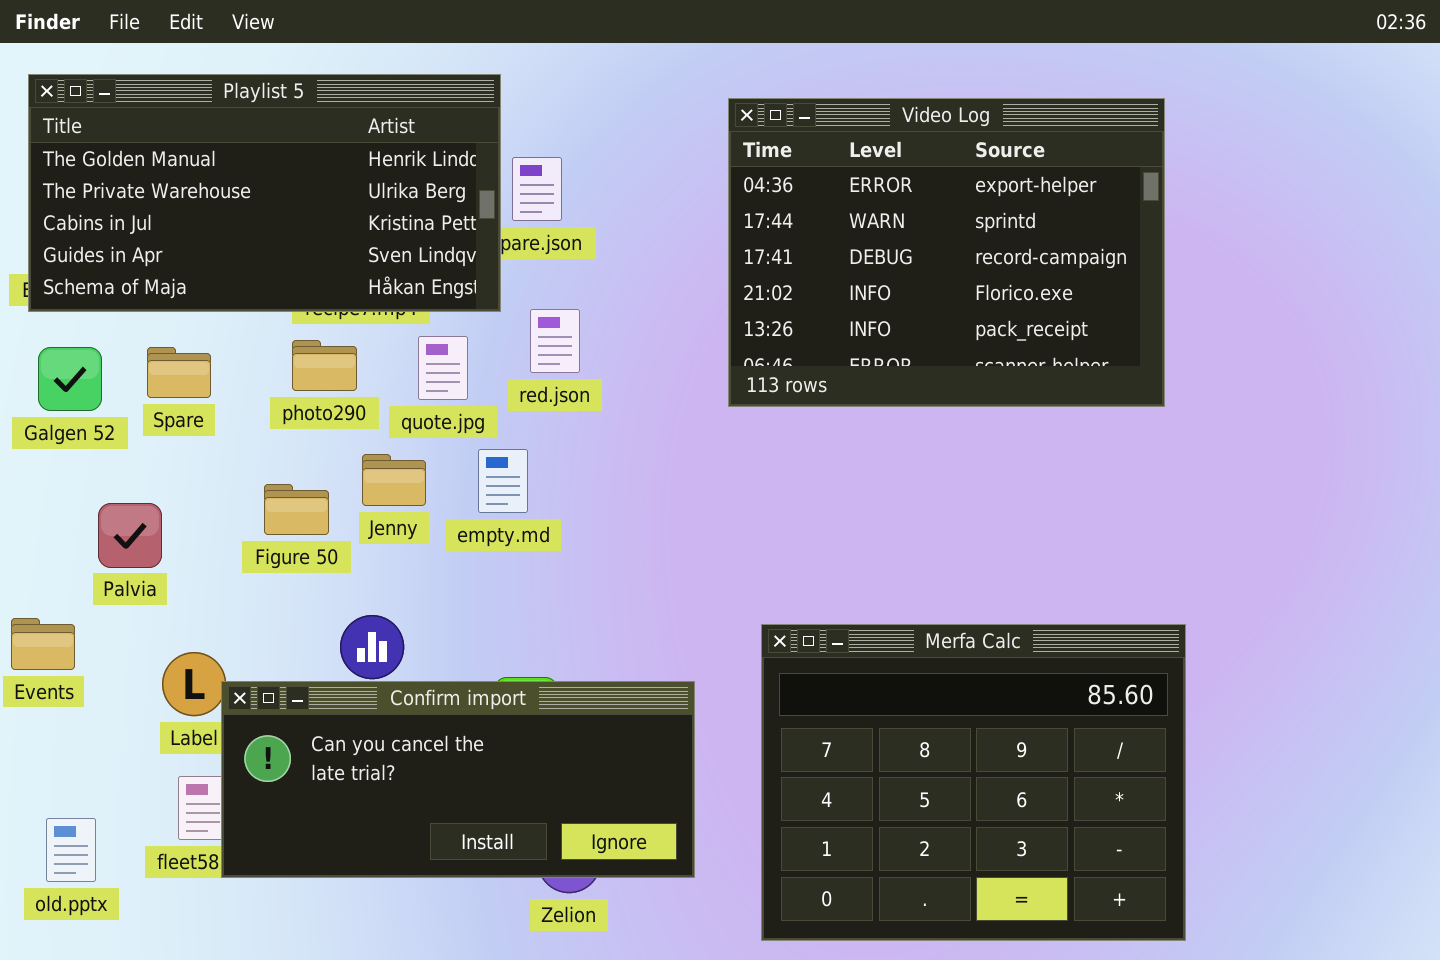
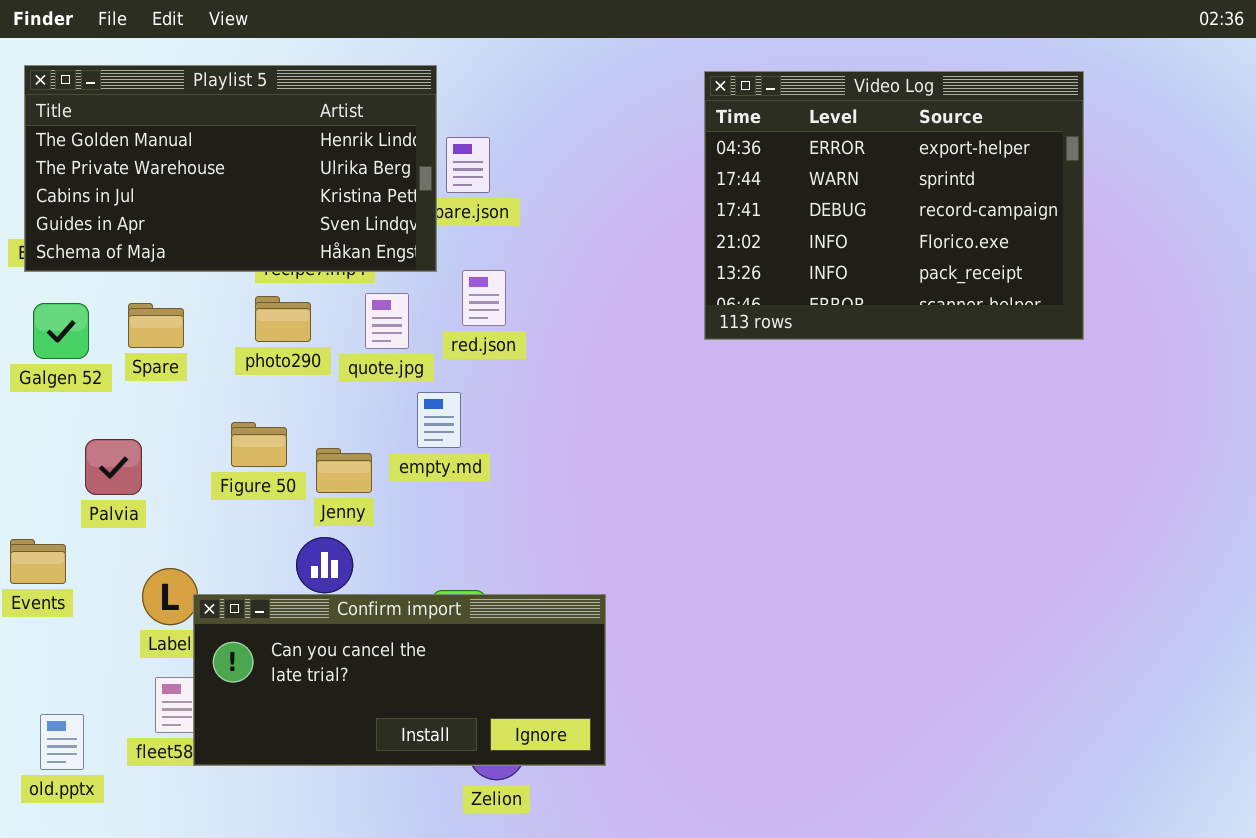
Video Log: [728,98,1165,407] -> [704,71,1084,340], moved
Jenny: [362,454,426,506] -> [316,448,372,493], moved
Merfa Calc: [761,624,1186,941] -> none, closed

